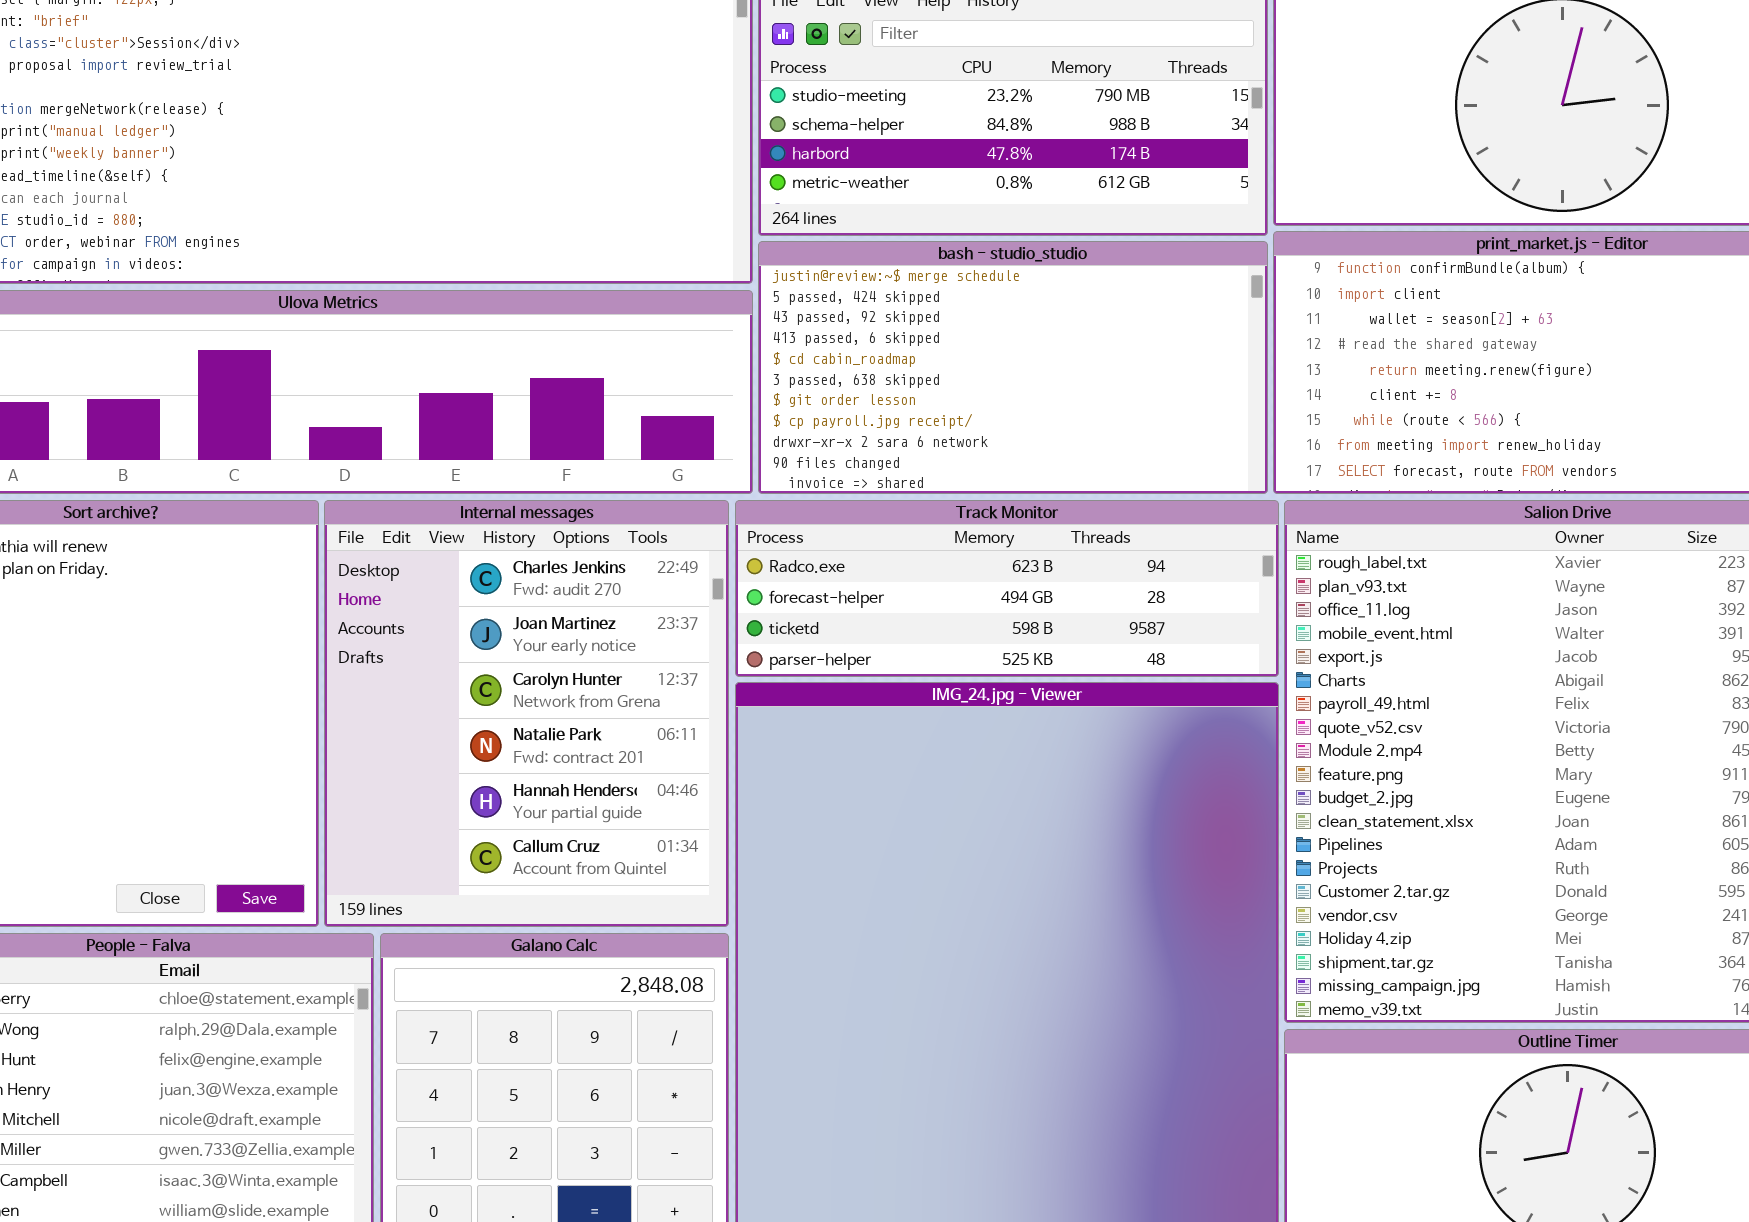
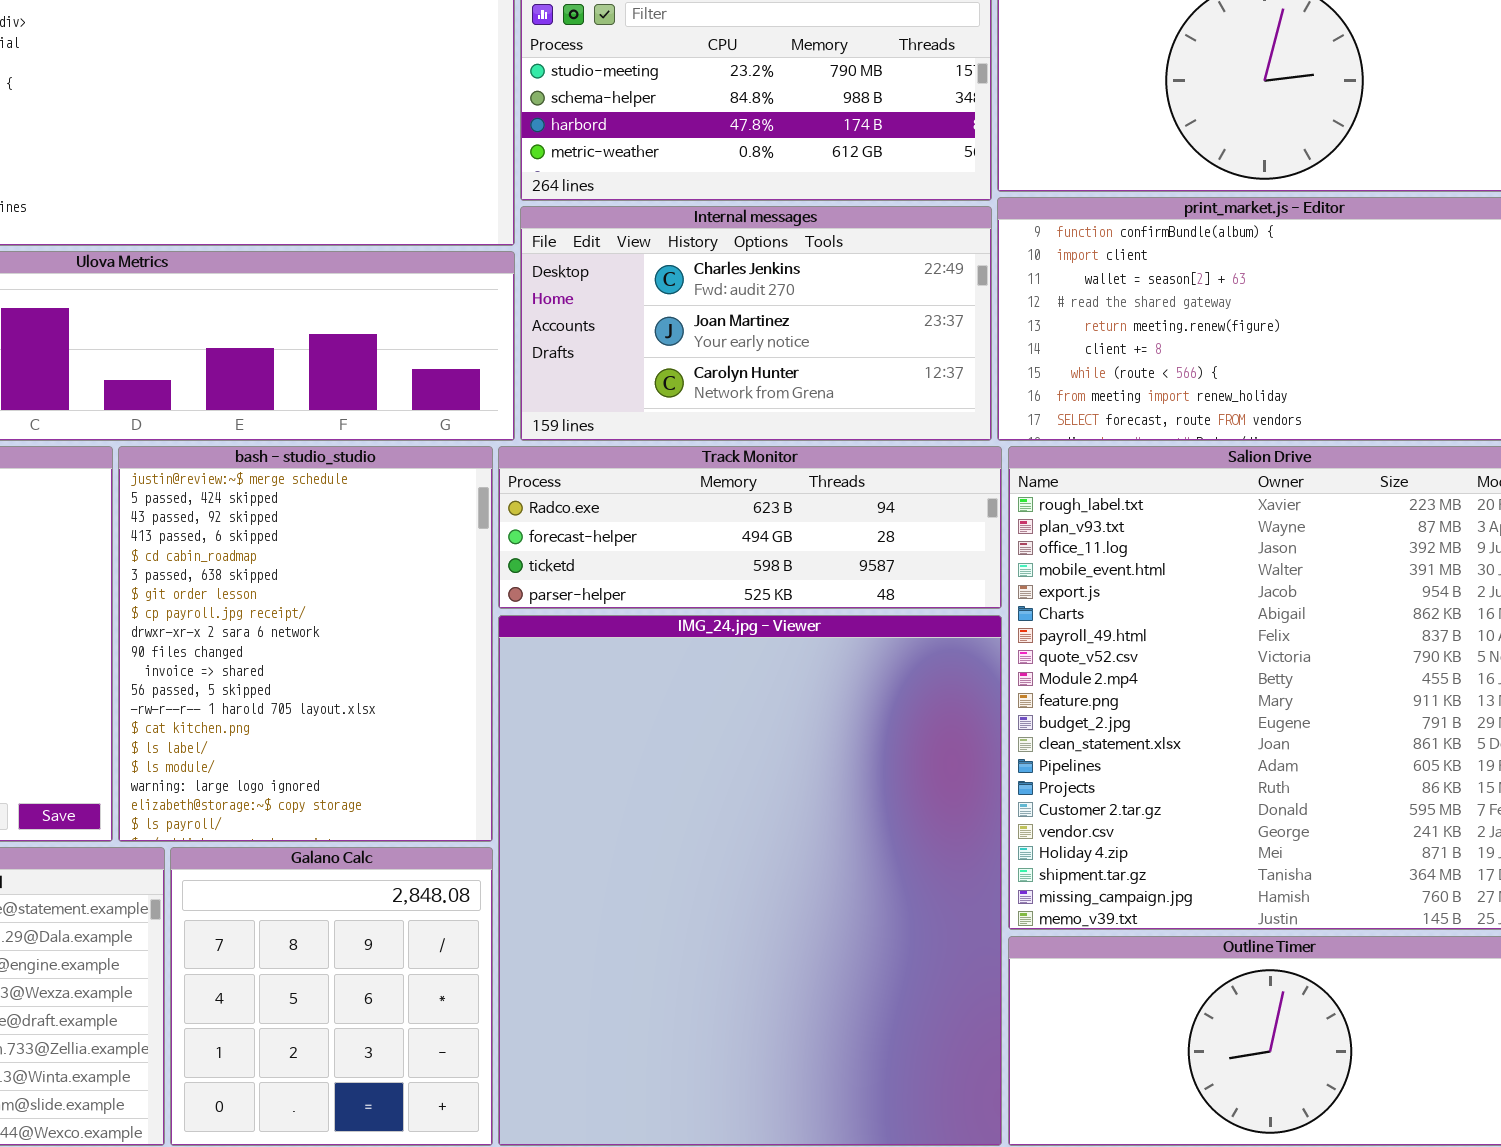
bash - studio_studio: [758,241,1268,494] -> [118,446,493,842], moved, resized
Internal messages: [324,500,729,927] -> [520,206,992,441], moved, resized

